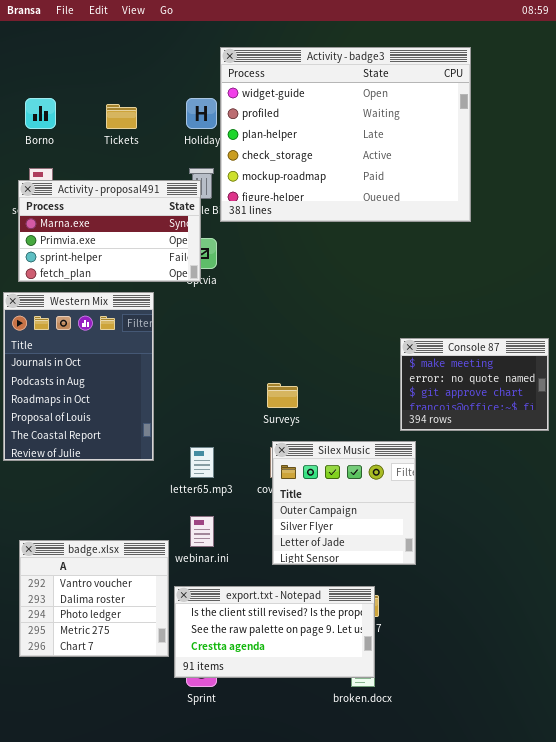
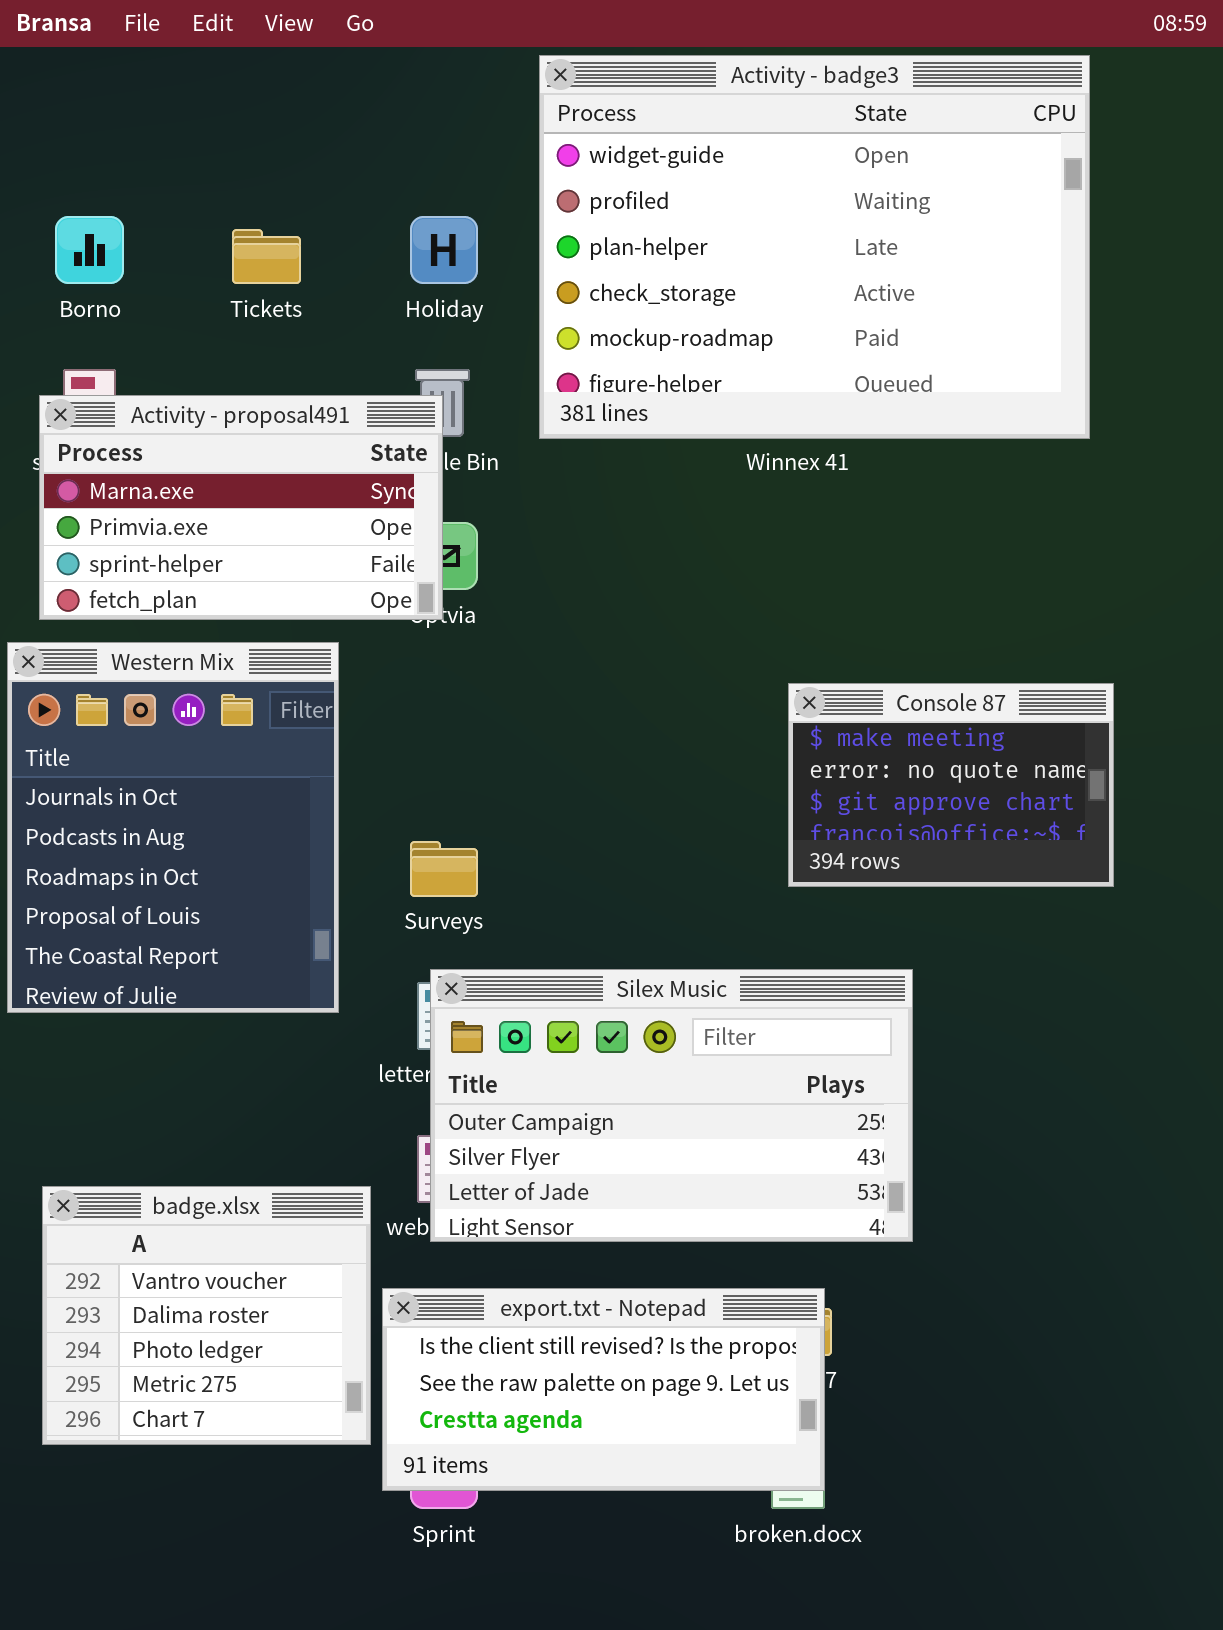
Activity - badge3: [220,47,471,222] -> [539,55,1090,439], moved
Console 87: [400,338,549,431] -> [788,683,1114,887], moved
Surveys: [267,383,298,408] -> [410,841,478,897], moved
Silex Music: [272,441,416,565] -> [430,969,913,1242], resized

